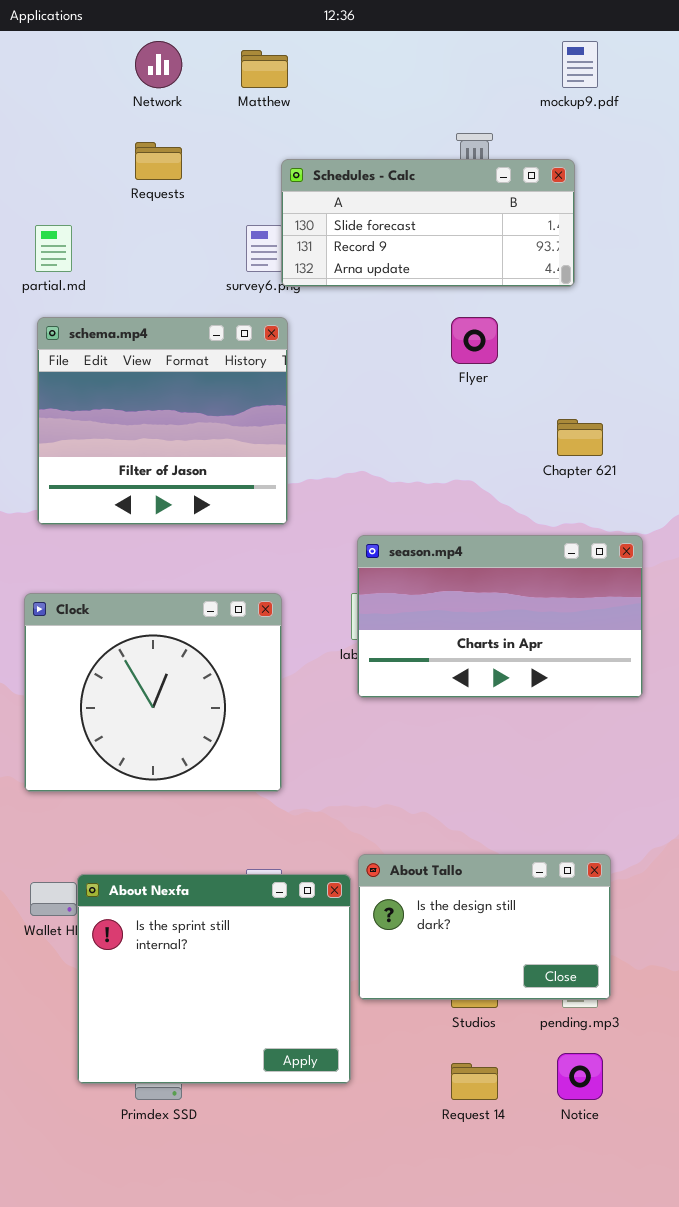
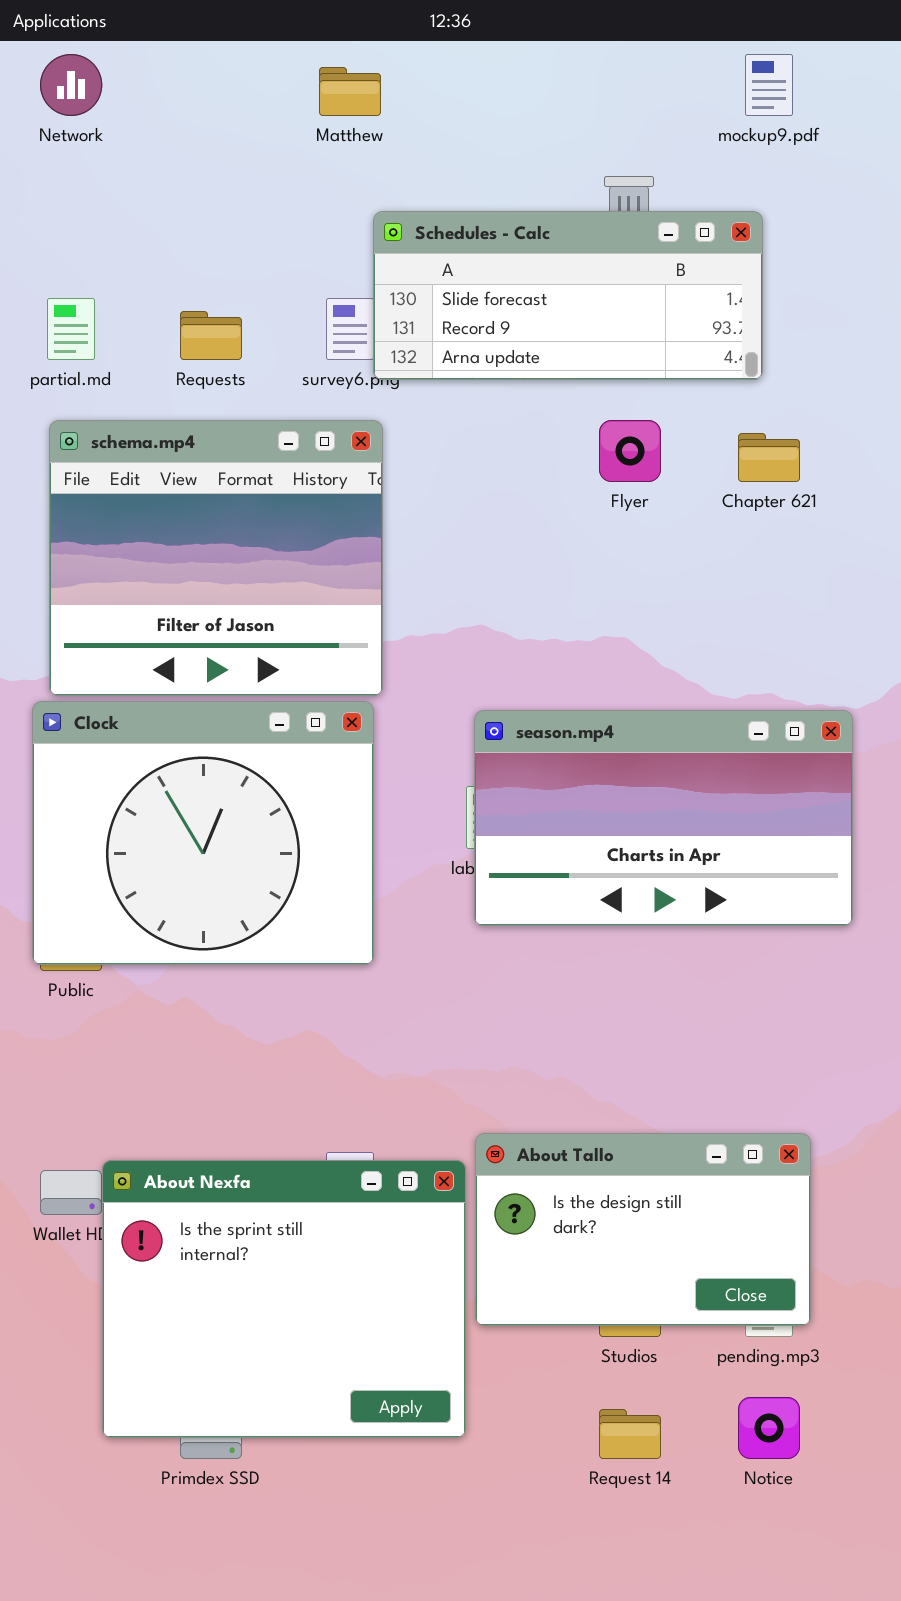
Network: [135,41,182,88] -> [40,54,102,116], moved
Requests: [135,142,182,180] -> [180,311,242,360], moved
Chapter 621: [557,419,603,456] -> [738,433,800,482], moved
Clock: [24,593,282,792] -> [32,701,374,965], moved

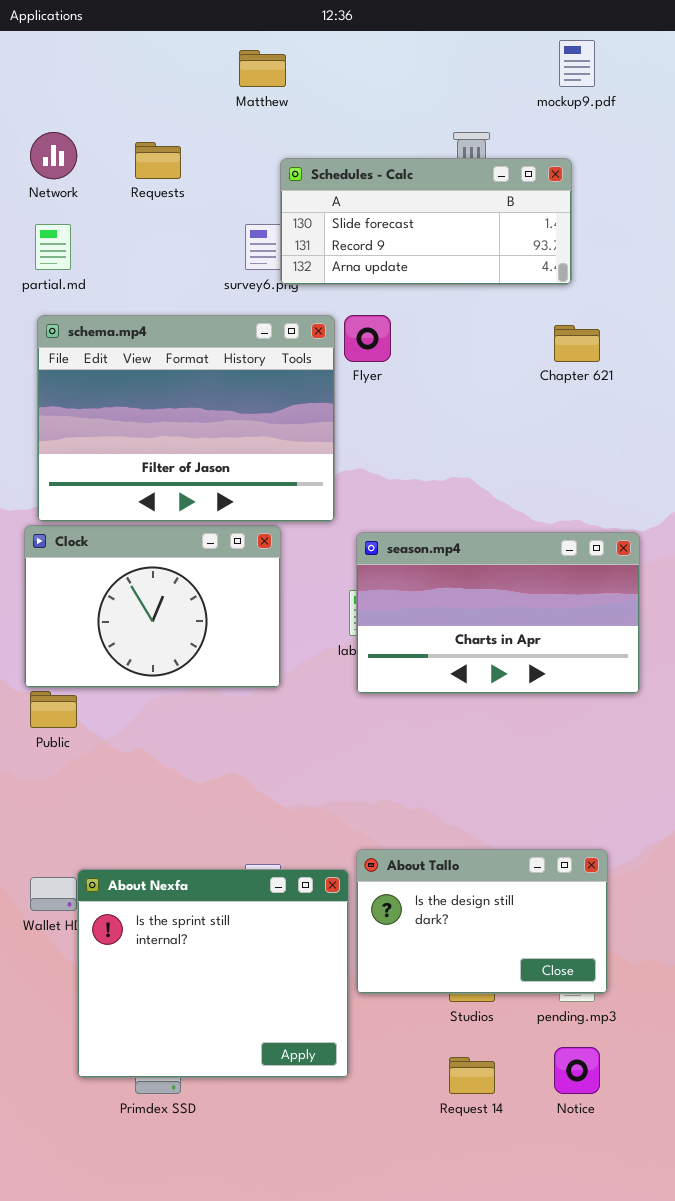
Network: [40,54,102,116] -> [30,132,77,179], moved
Requests: [180,311,242,360] -> [135,142,181,179], moved
schema.mp4: [49,420,383,696] -> [37,315,335,522], resized
Flyer: [599,420,661,482] -> [344,315,391,362], moved
Clock: [32,701,374,965] -> [24,525,281,688], resized

